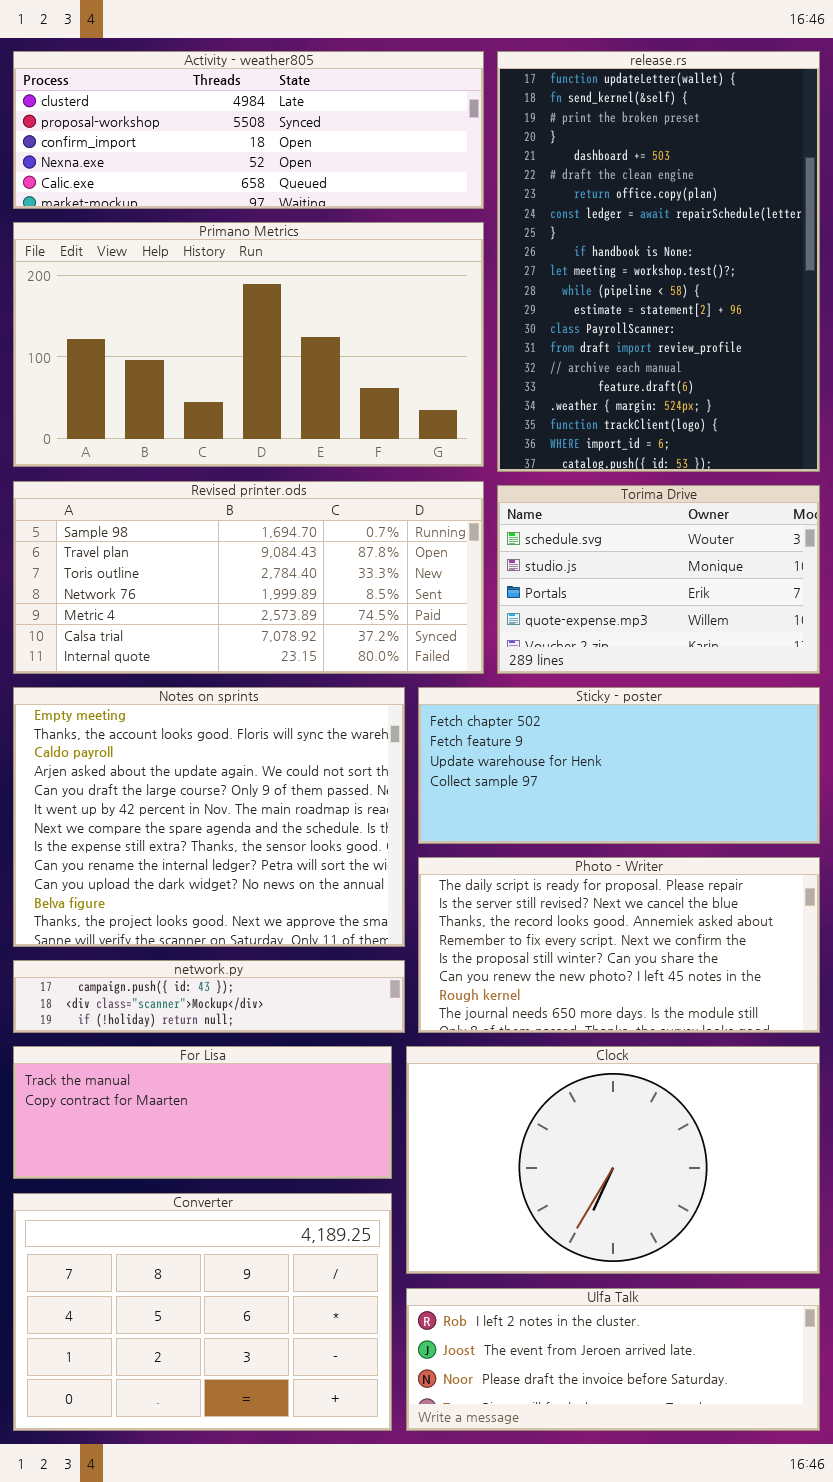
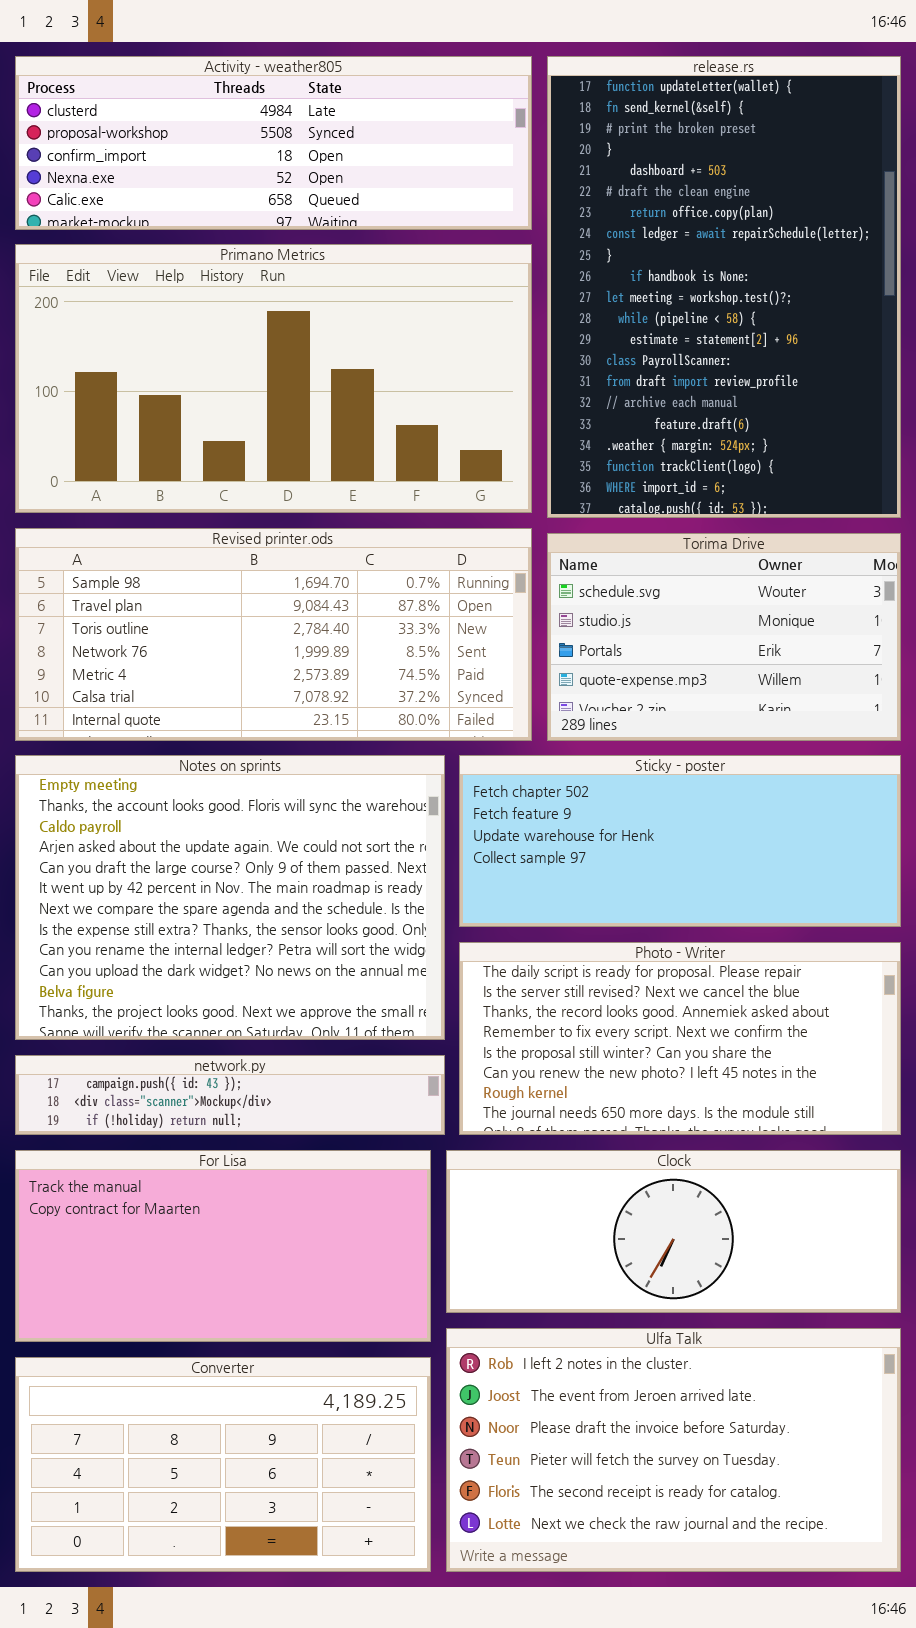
For Lisa: [13,1046,392,1179] -> [15,1150,431,1342], resized
Clock: [406,1046,820,1274] -> [446,1150,901,1313], resized
Converter: [13,1193,392,1431] -> [15,1357,431,1572], resized
Ulfa Talk: [406,1288,820,1431] -> [446,1328,901,1572], resized

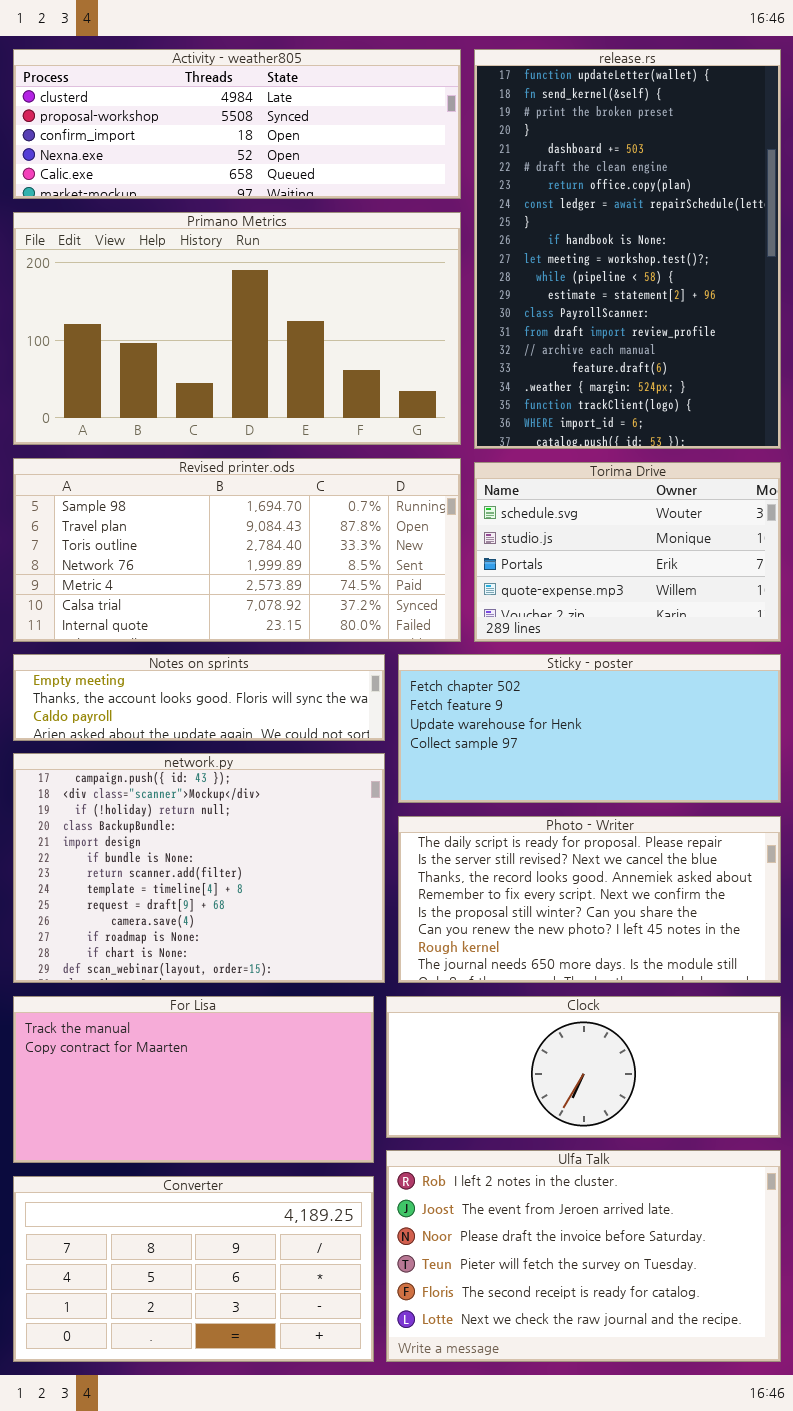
Notes on sprints: [15,755,445,1040] -> [13,654,385,741], resized
network.py: [15,1055,445,1135] -> [13,753,385,983], resized

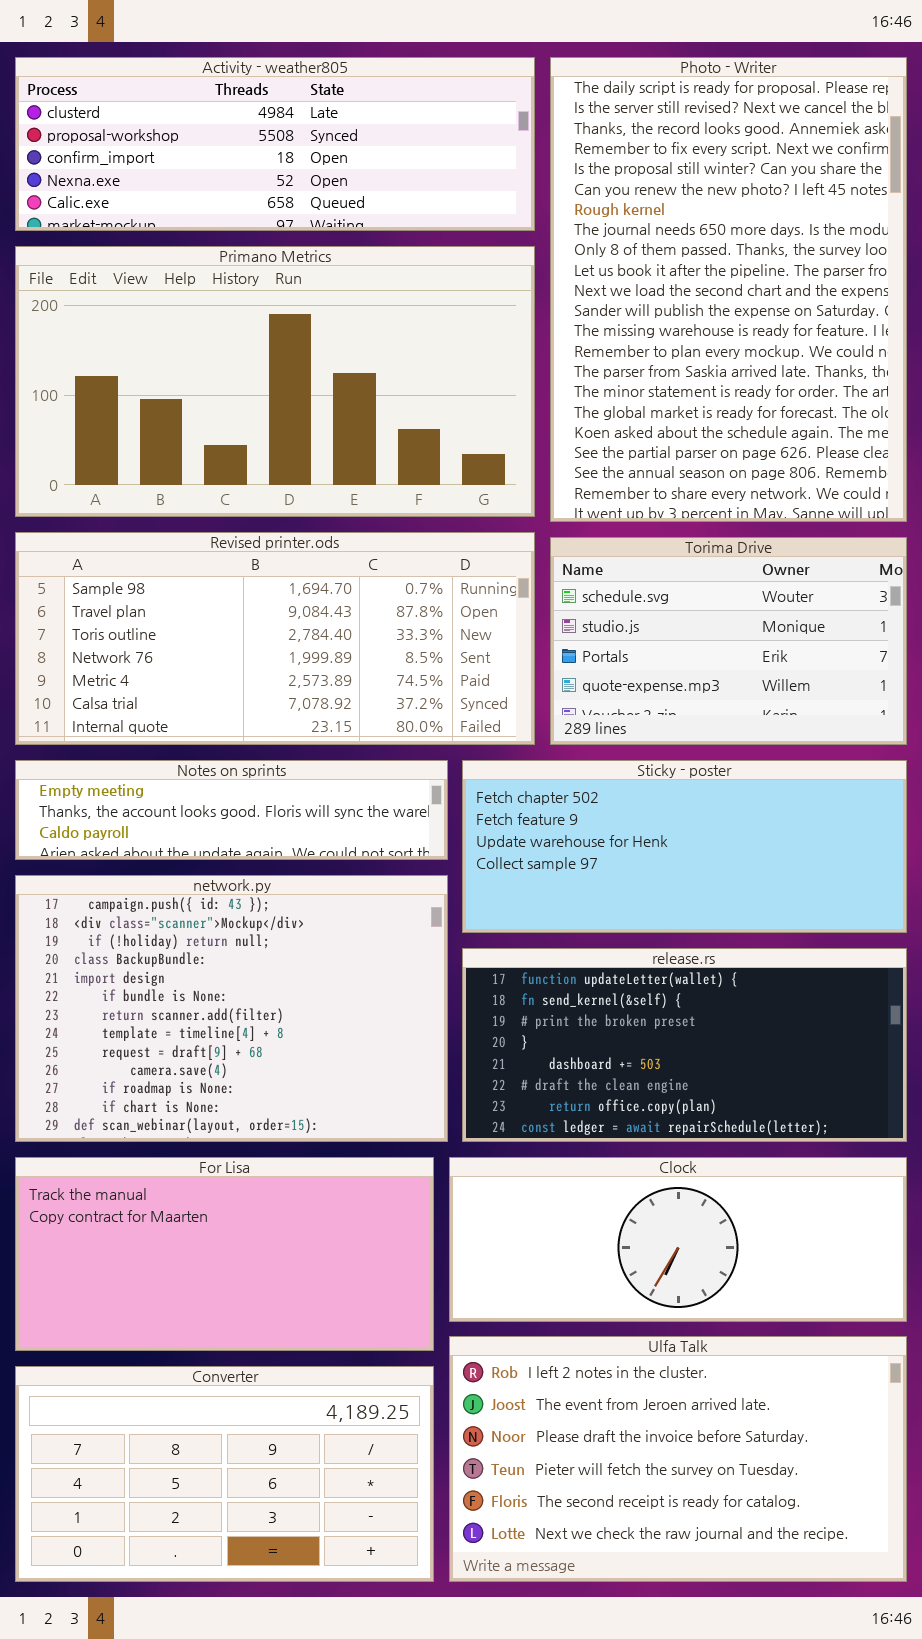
release.rs: [474,49,781,449] -> [462,948,907,1142], moved, resized
Photo - Writer: [398,816,781,983] -> [550,57,907,522], moved, resized

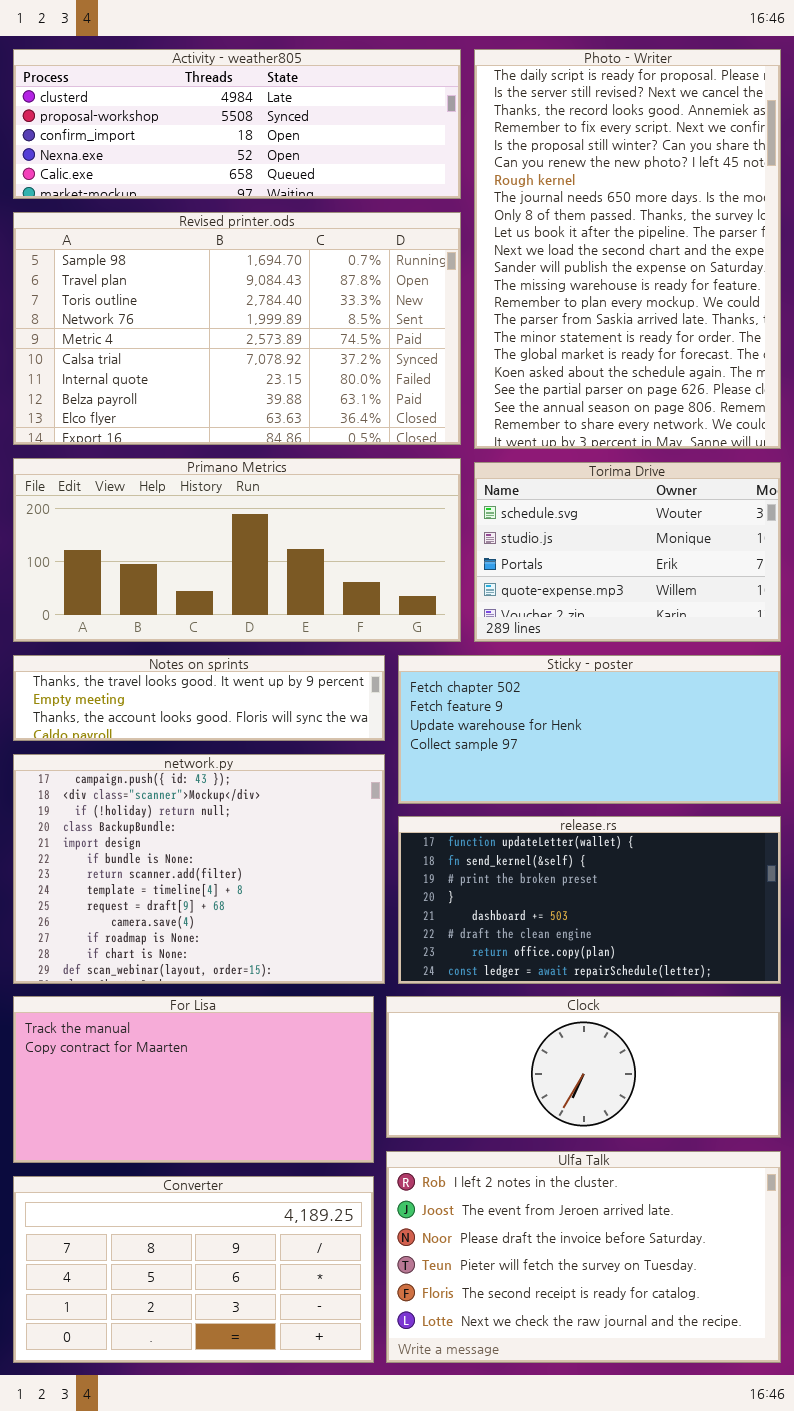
Primano Metrics: [15,246,535,517] -> [13,458,461,642], moved, resized
Revised printer.ods: [15,532,535,745] -> [13,212,461,445], moved, resized
Notes on sprints: [15,760,448,860] -> [13,655,385,741], scrolled up 1 row

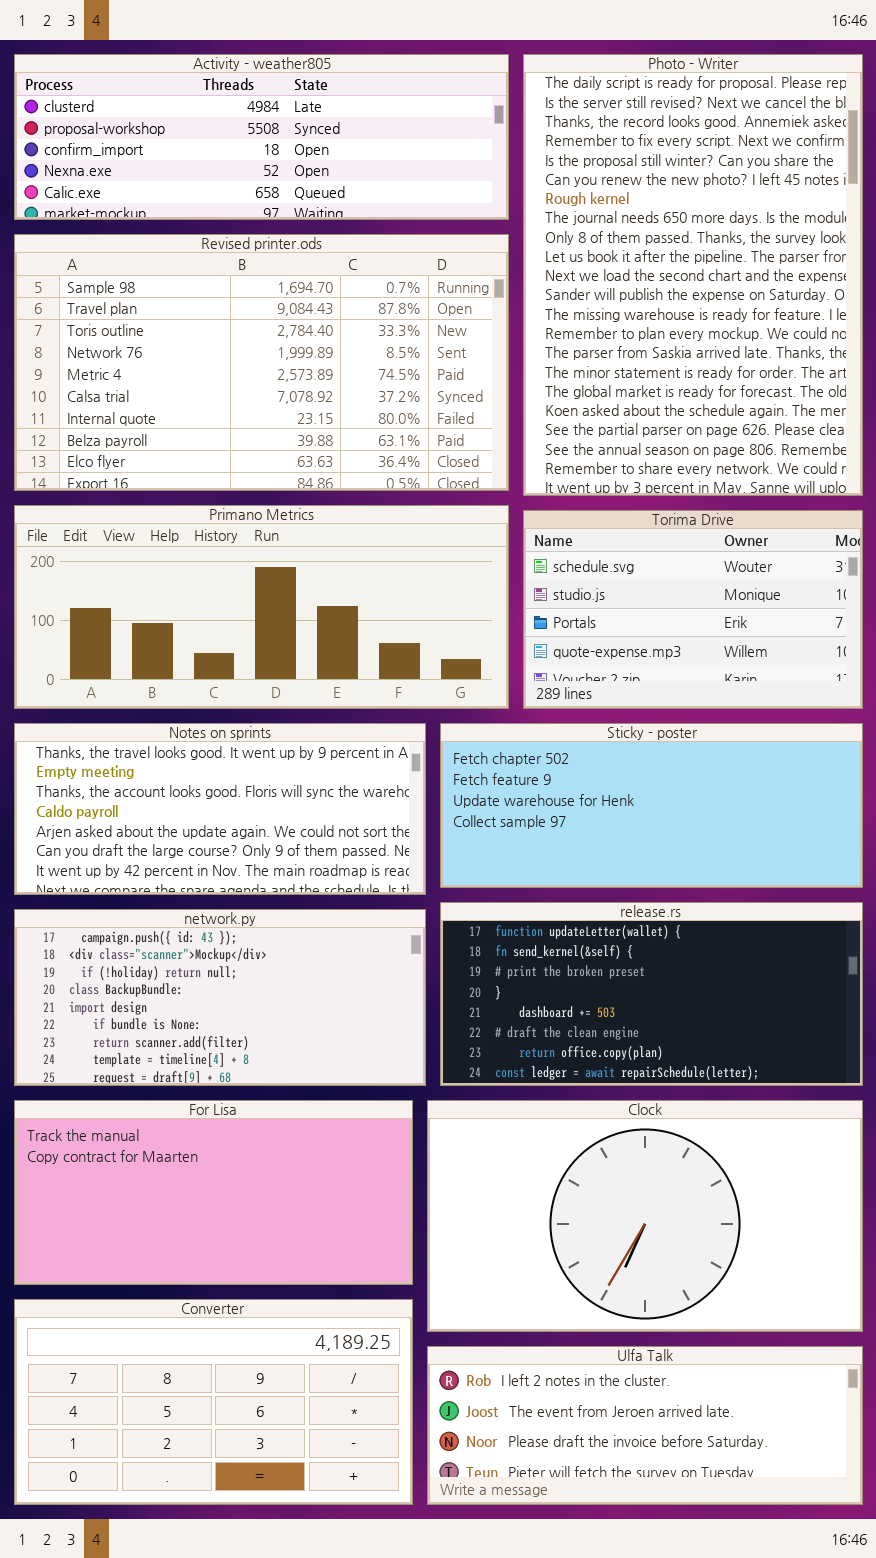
Notes on sprints: [13,655,385,741] -> [14,723,426,895], resized
network.py: [13,754,385,984] -> [14,909,426,1086], resized
Clock: [386,996,781,1138] -> [427,1100,863,1332], resized
Ulfa Talk: [386,1151,781,1363] -> [427,1346,863,1505], resized

